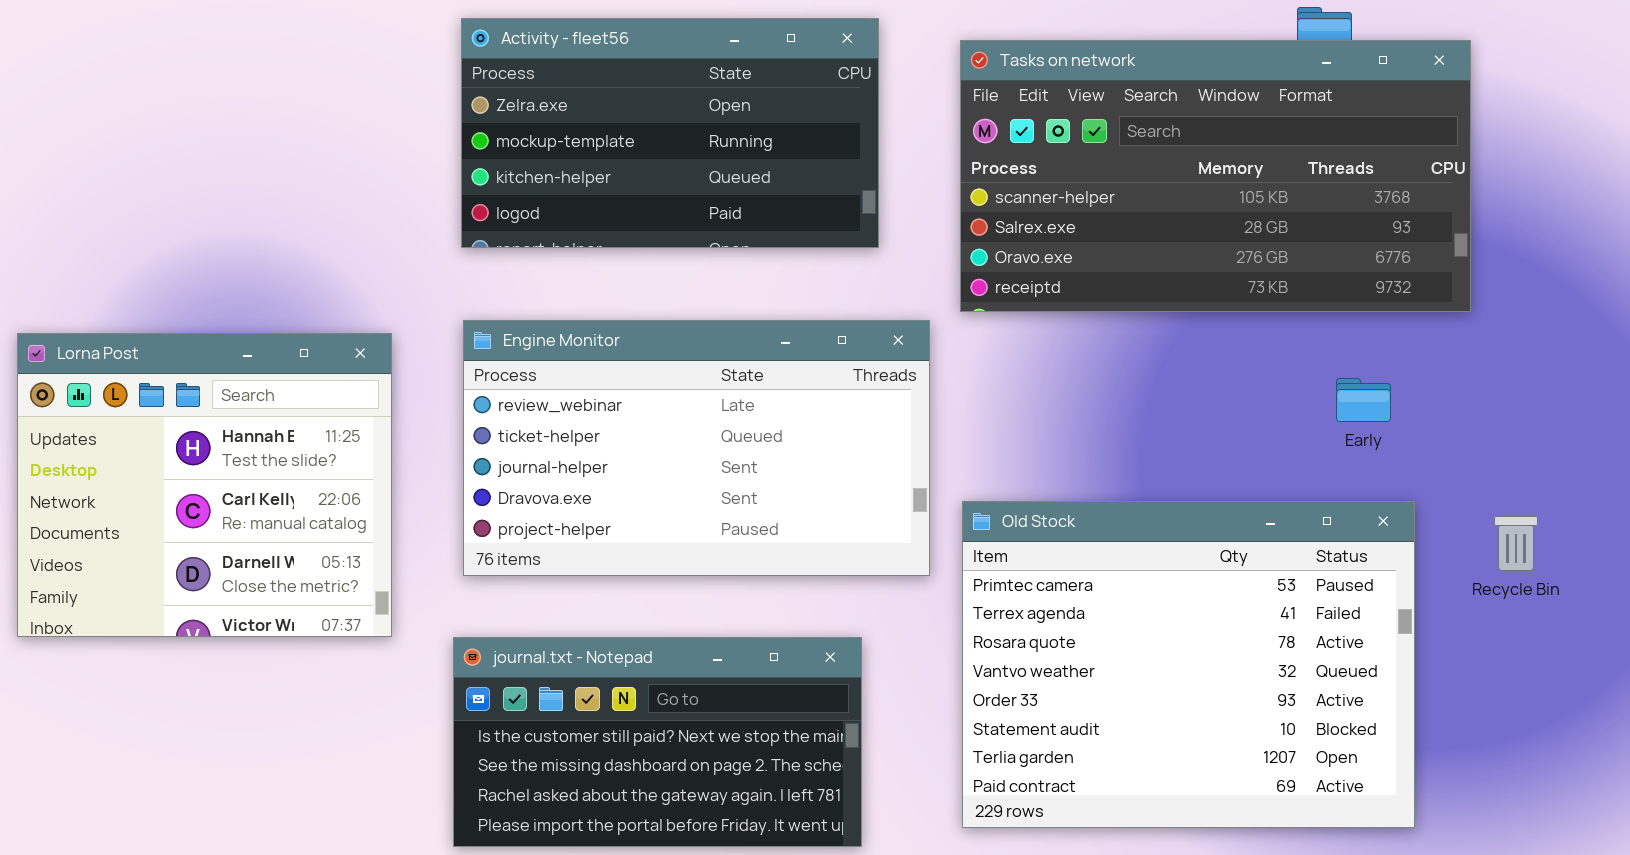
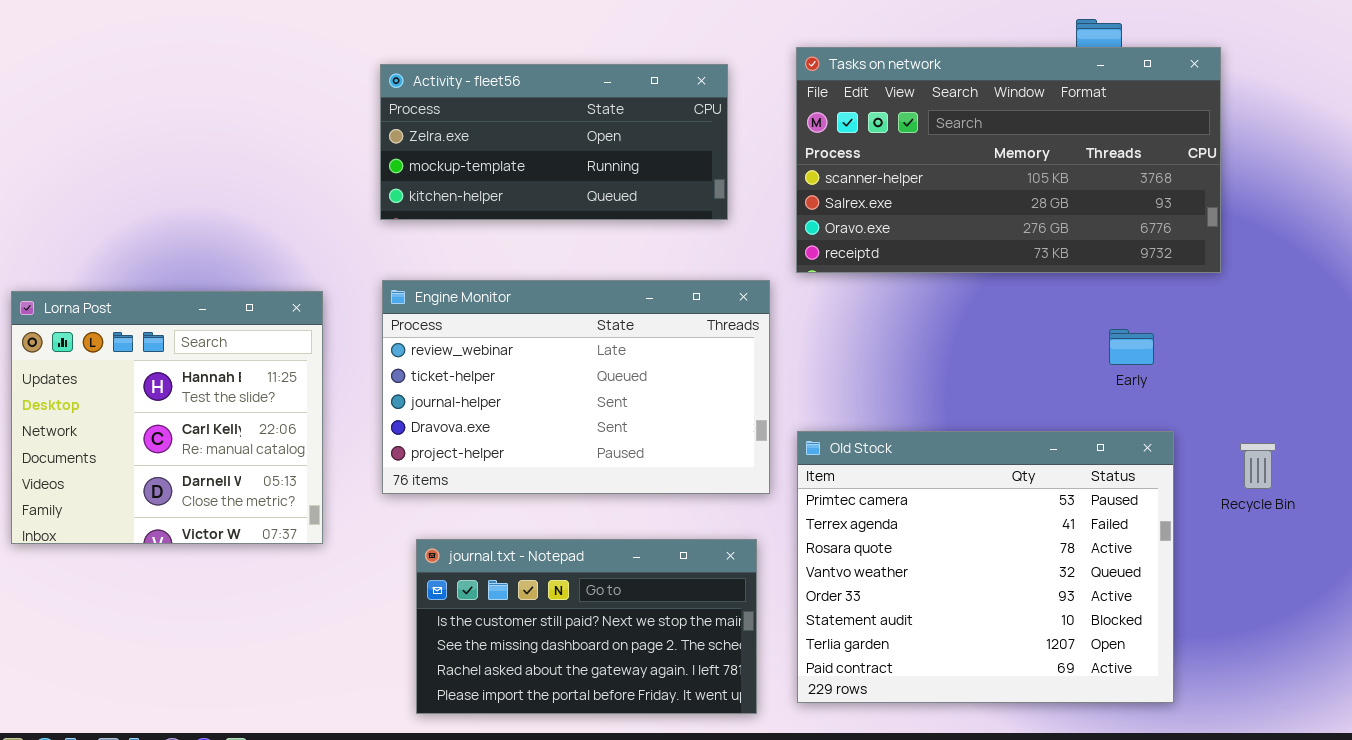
Activity - fleet56: [461,18,879,248] -> [380,64,728,220], resized
journal.txt - Notepad: [453,637,862,847] -> [416,539,757,714], moved

